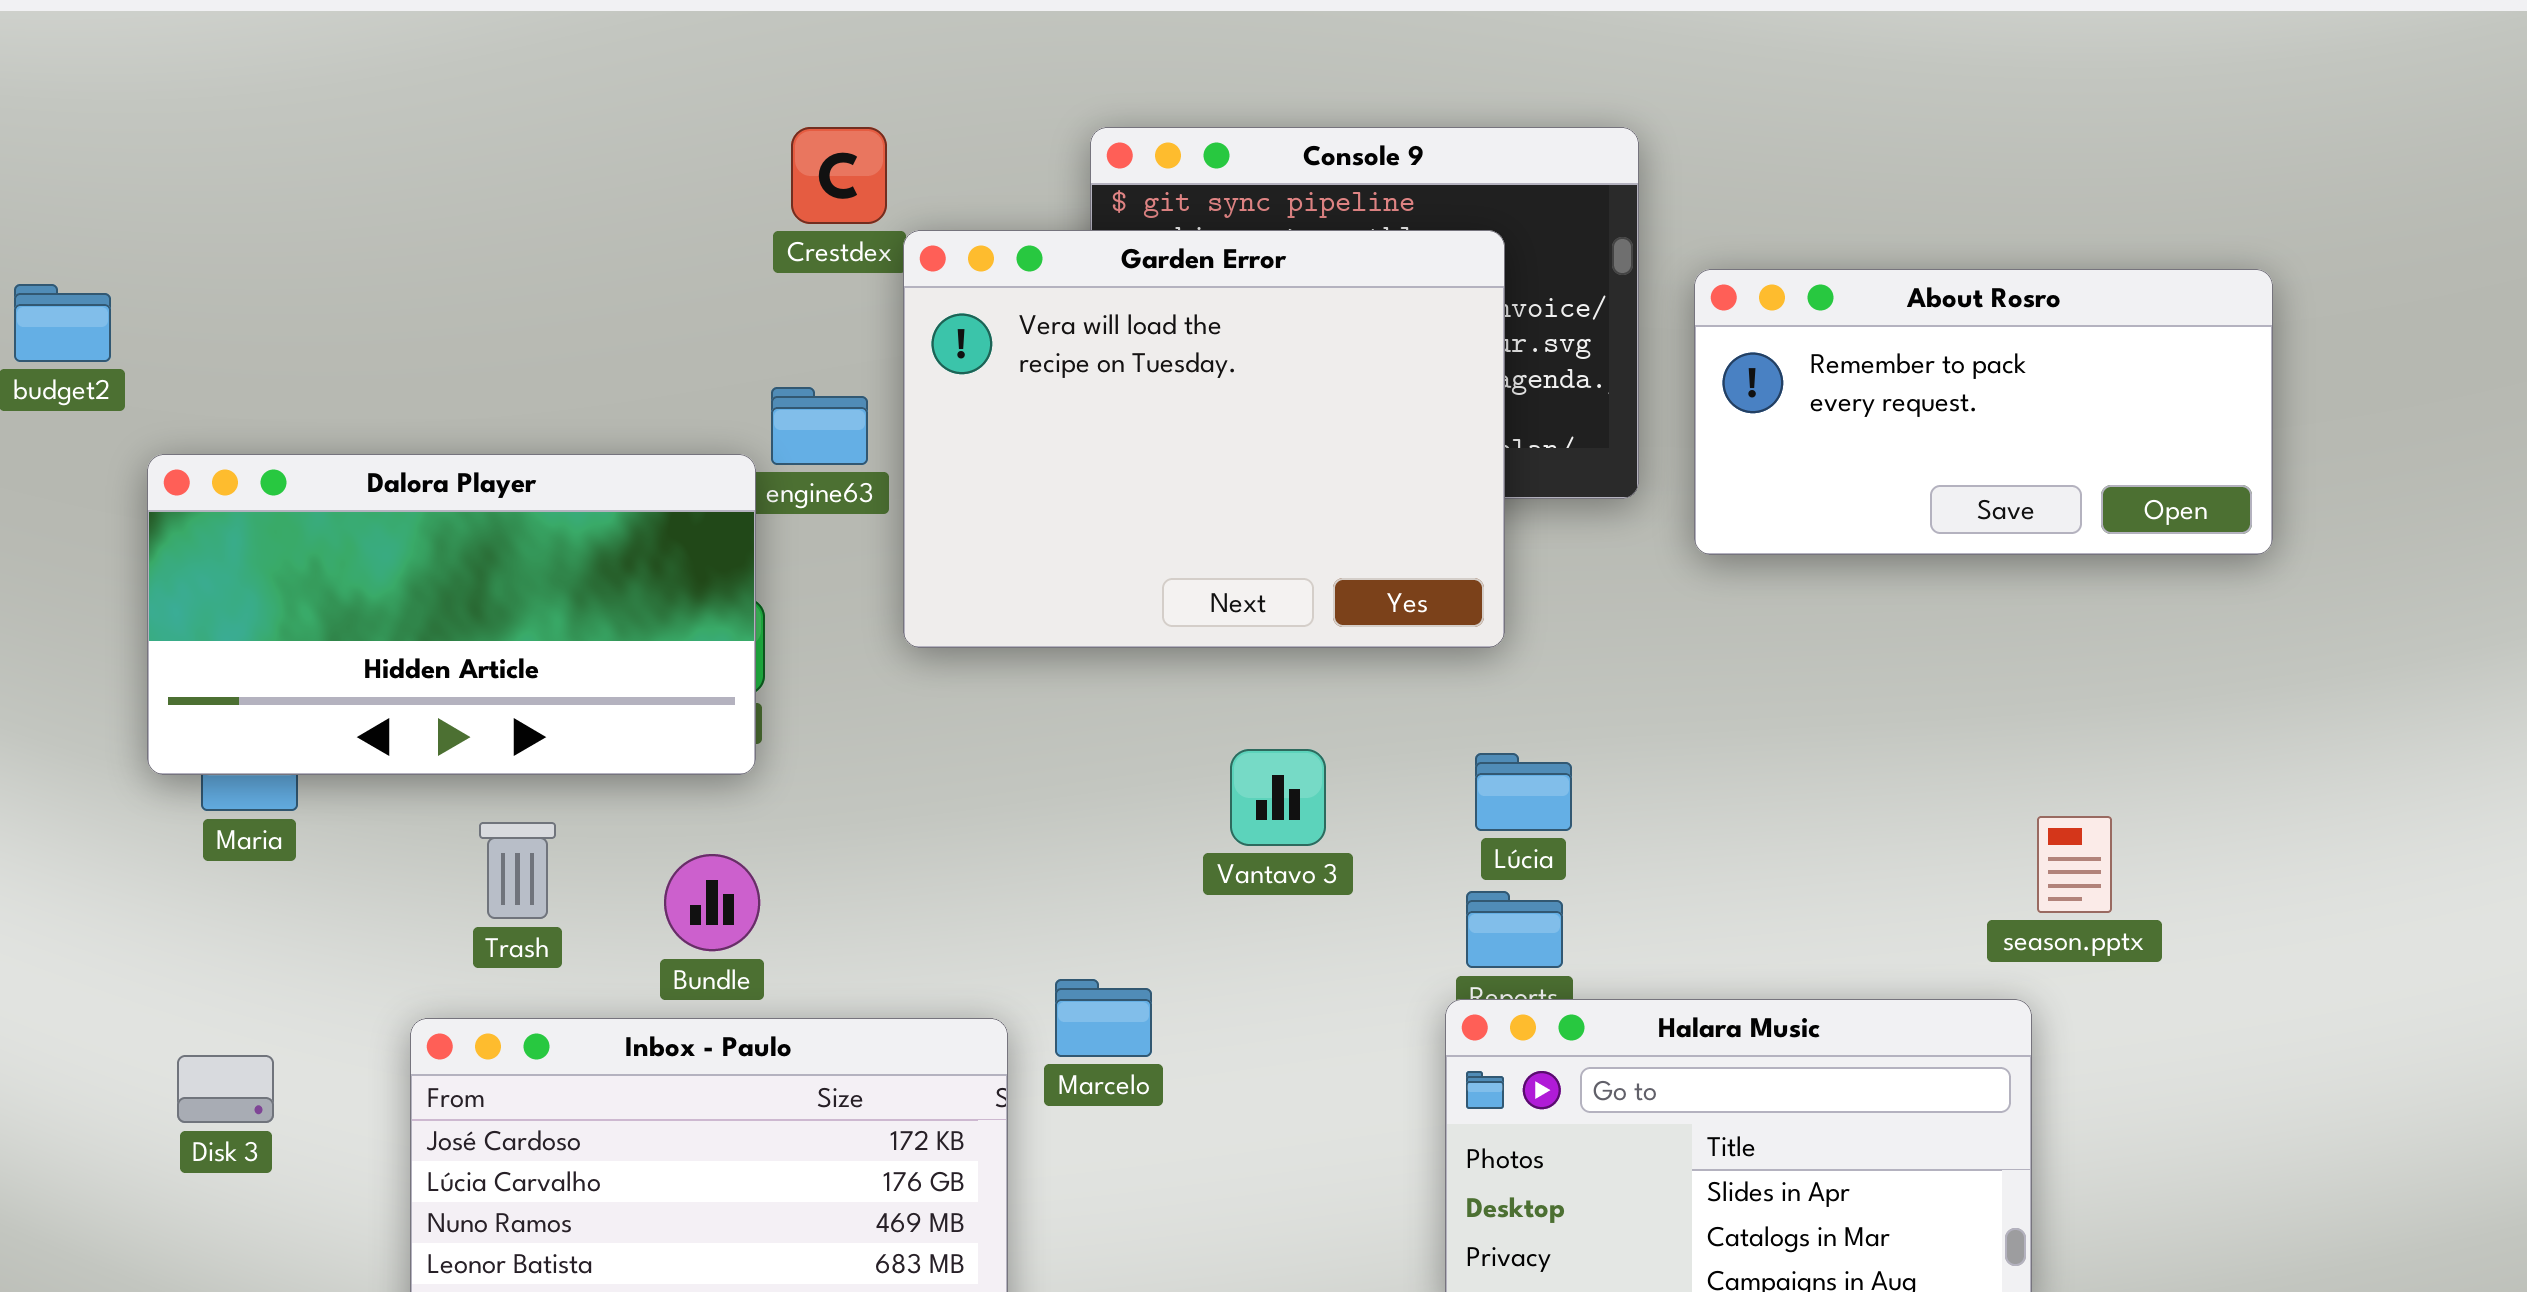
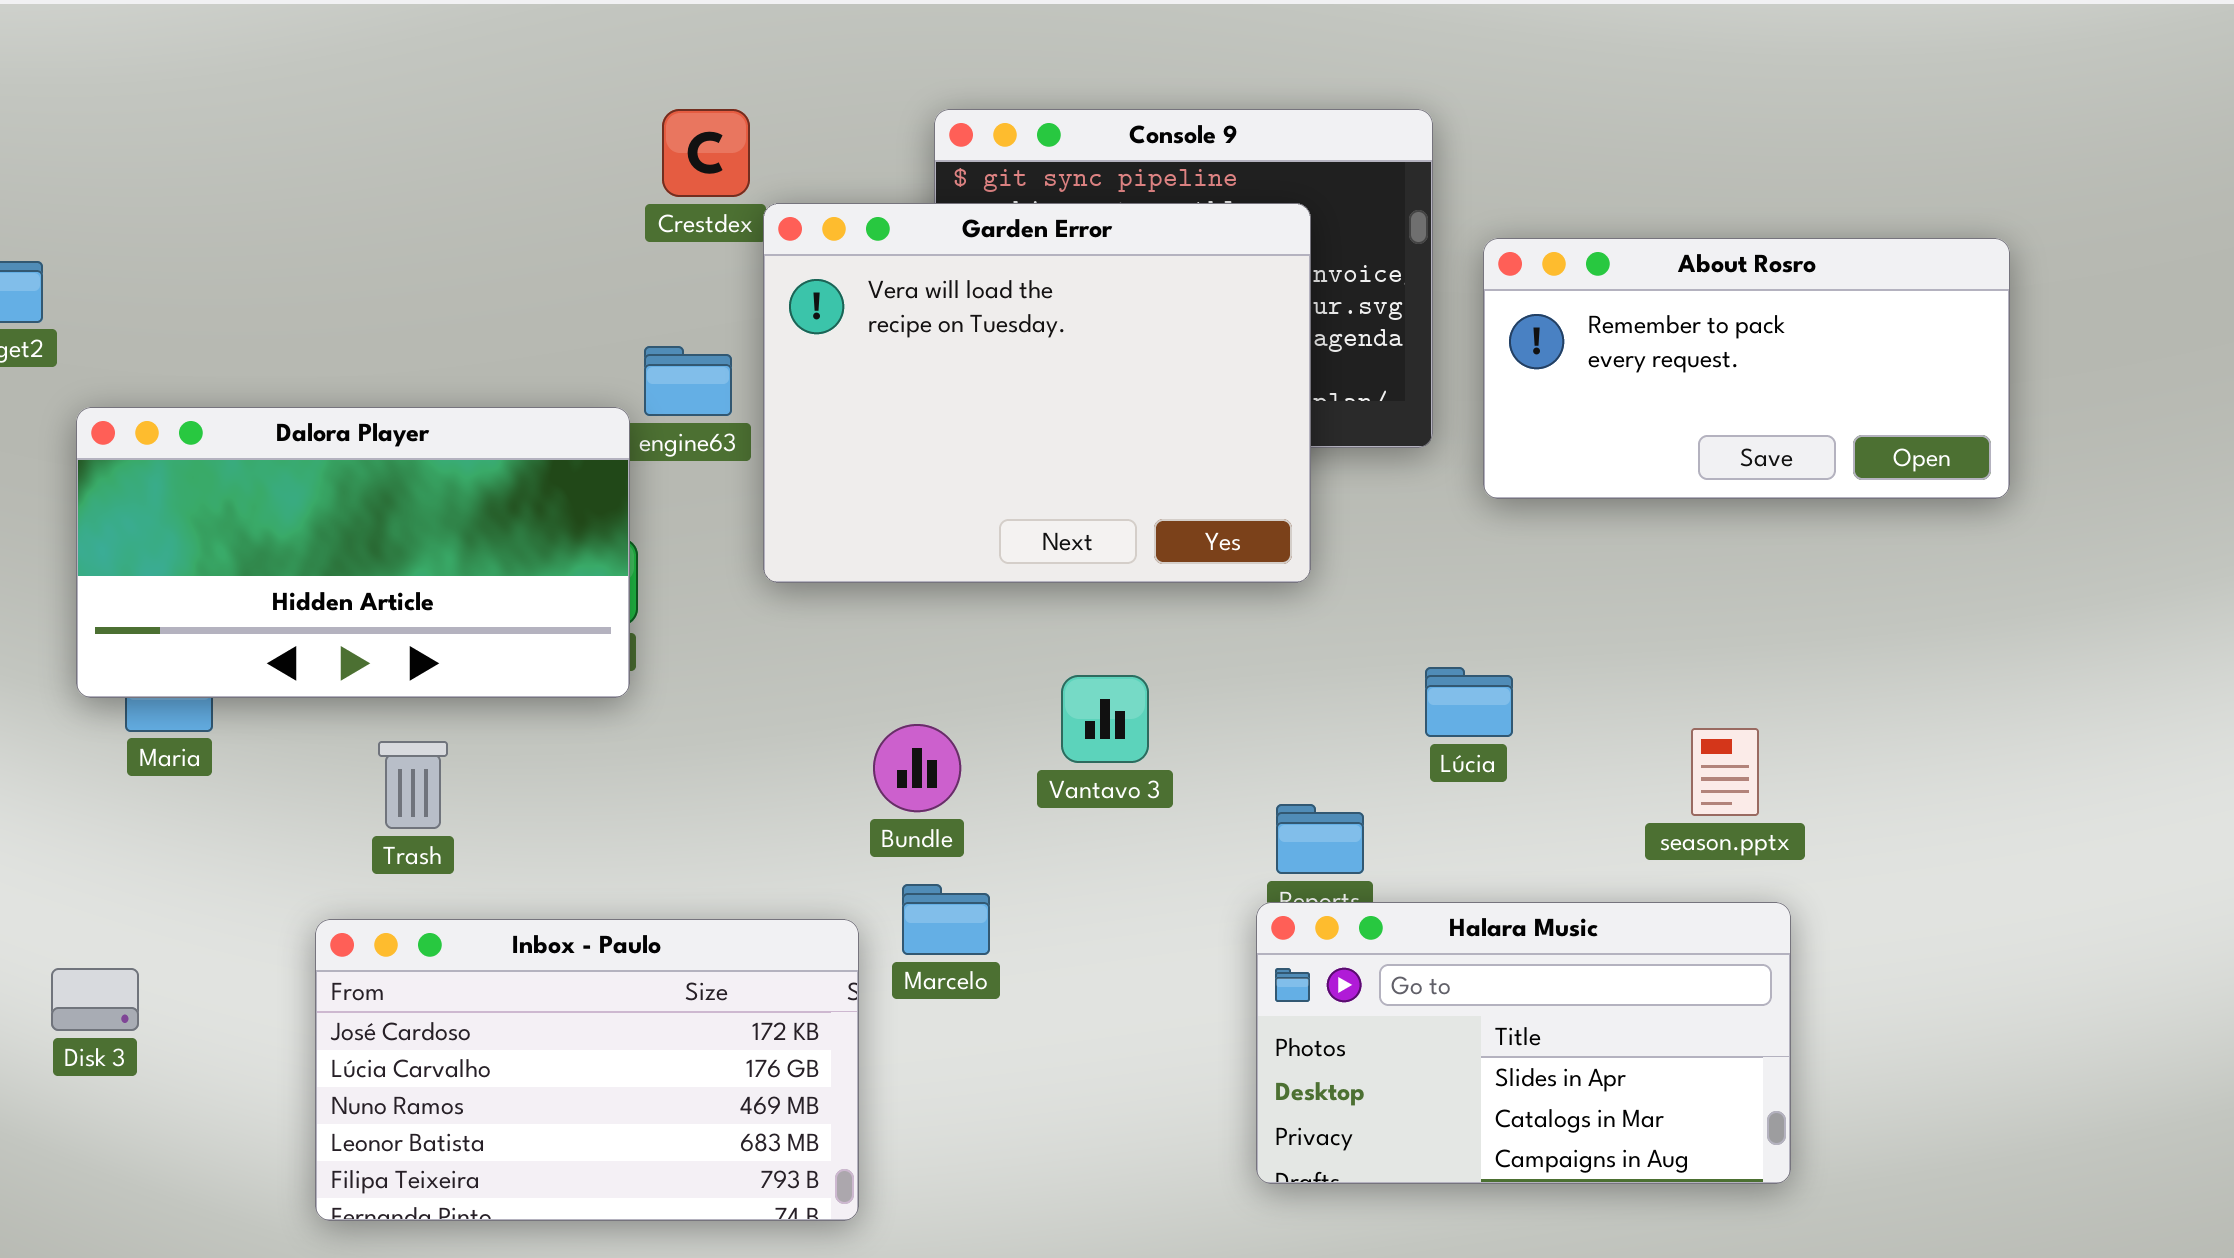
Lúcia: [1475,753,1572,831] -> [1425,667,1513,737], moved
season.pptx: [2037,816,2112,913] -> [1691,728,1759,816], moved
Bundle: [664,854,760,951] -> [873,724,961,812], moved
Disk 3: [177,1055,274,1123] -> [51,968,139,1031], moved

